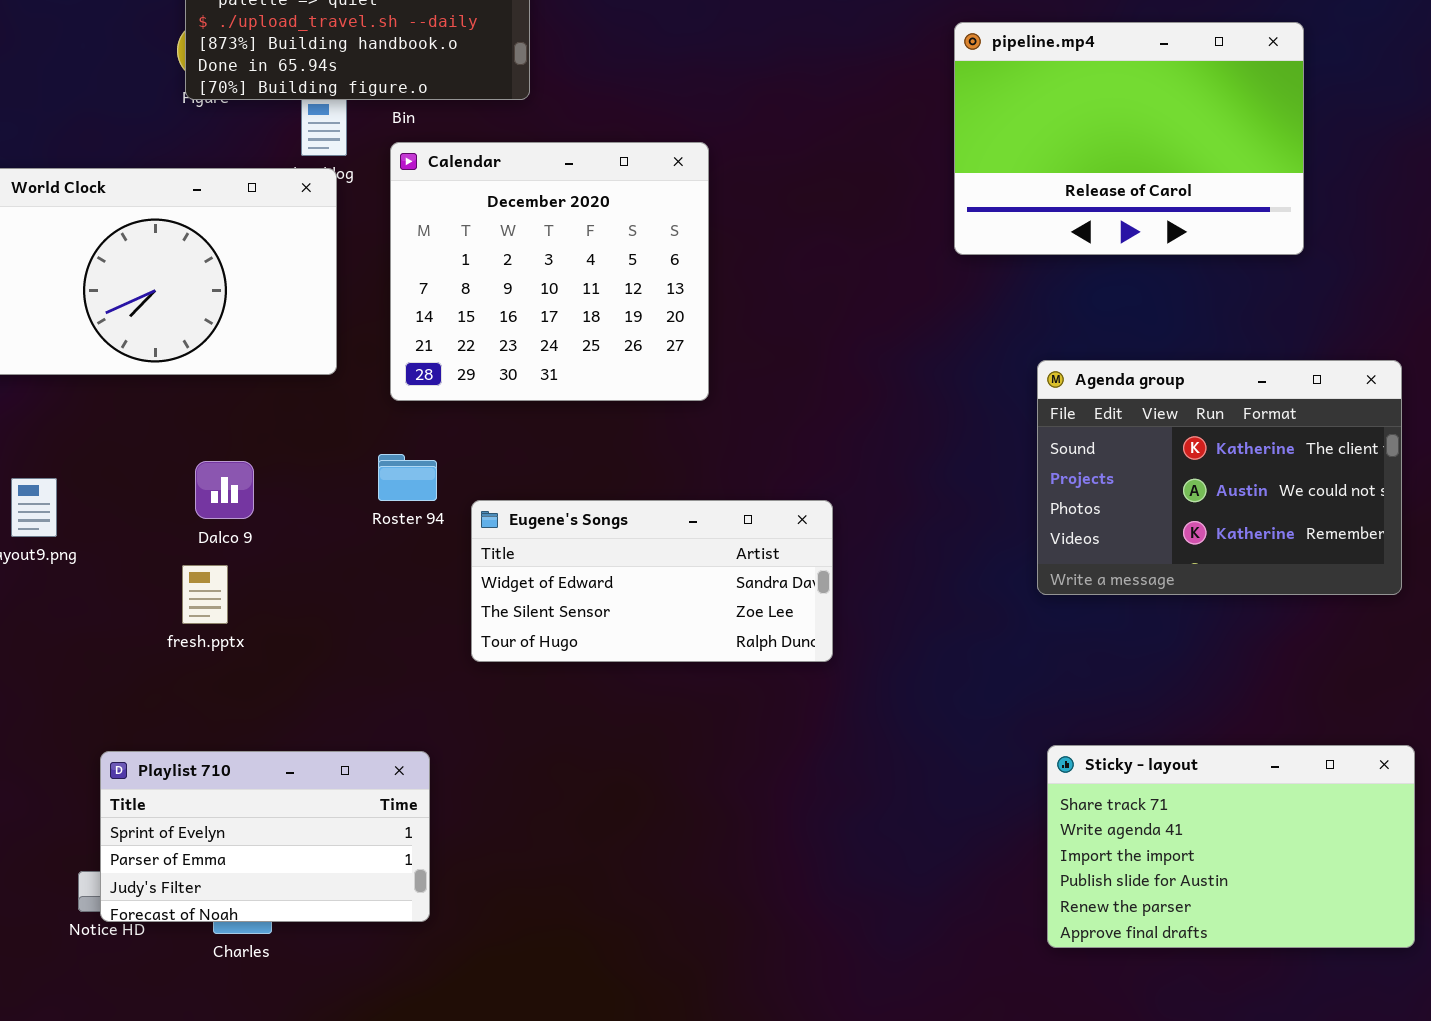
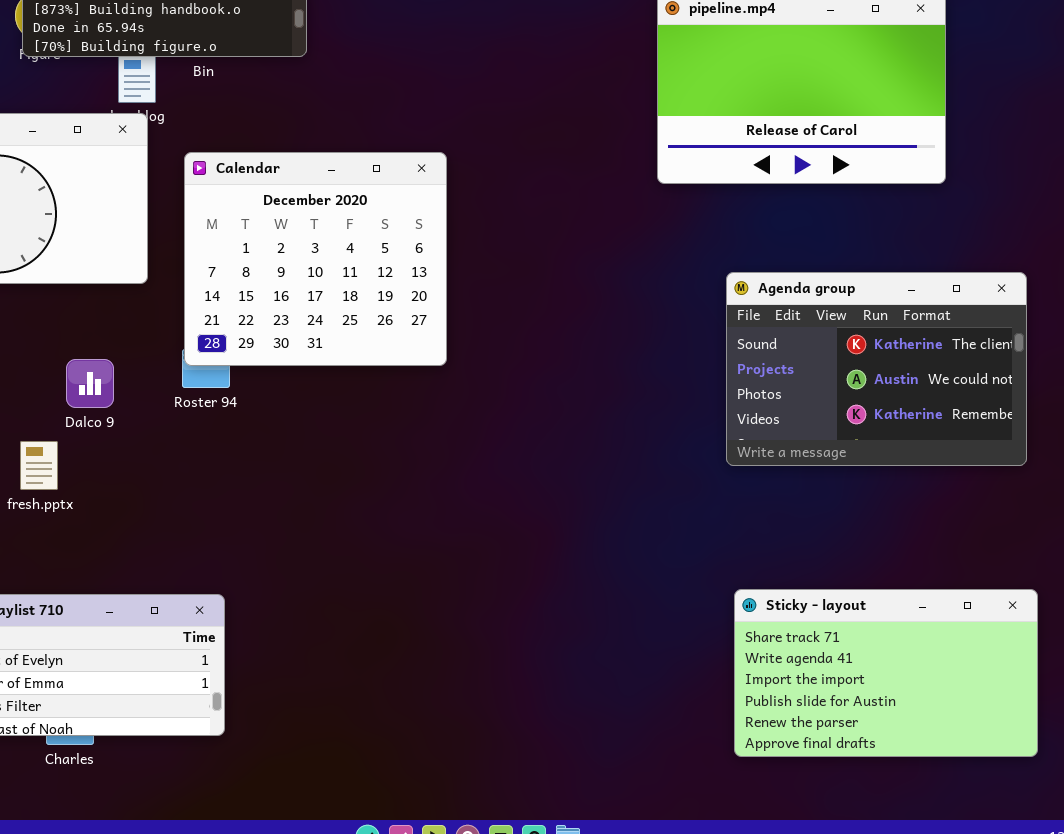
Calendar: [390,142,709,401] -> [184,152,447,366], moved
Dalco 9: [195,461,254,519] -> [66,359,114,408], moved
Eugene's Songs: [471,500,833,662] -> none, closed

